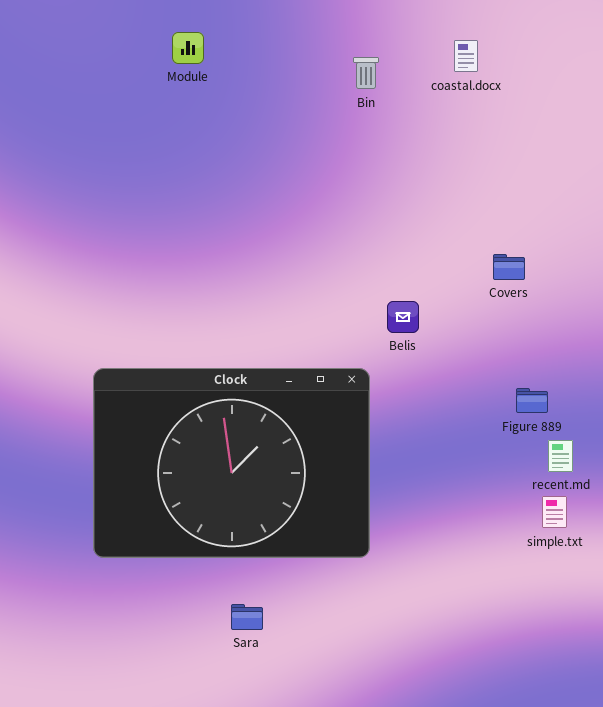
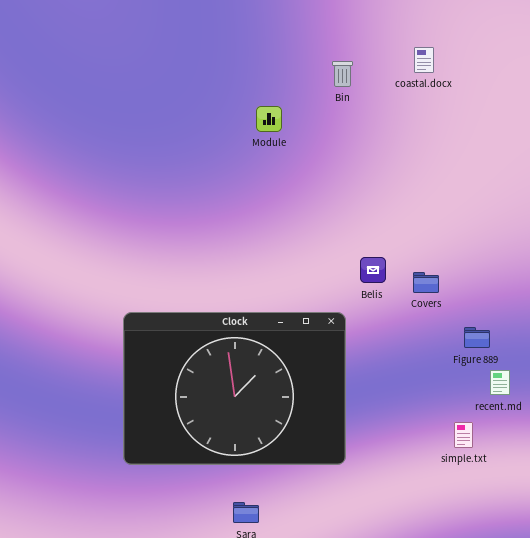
Module: [172,32,204,64] -> [256,106,282,132], moved
Covers: [493,254,525,280] -> [413,272,439,293], moved
simple.txt: [542,496,567,528] -> [454,422,473,448], moved

